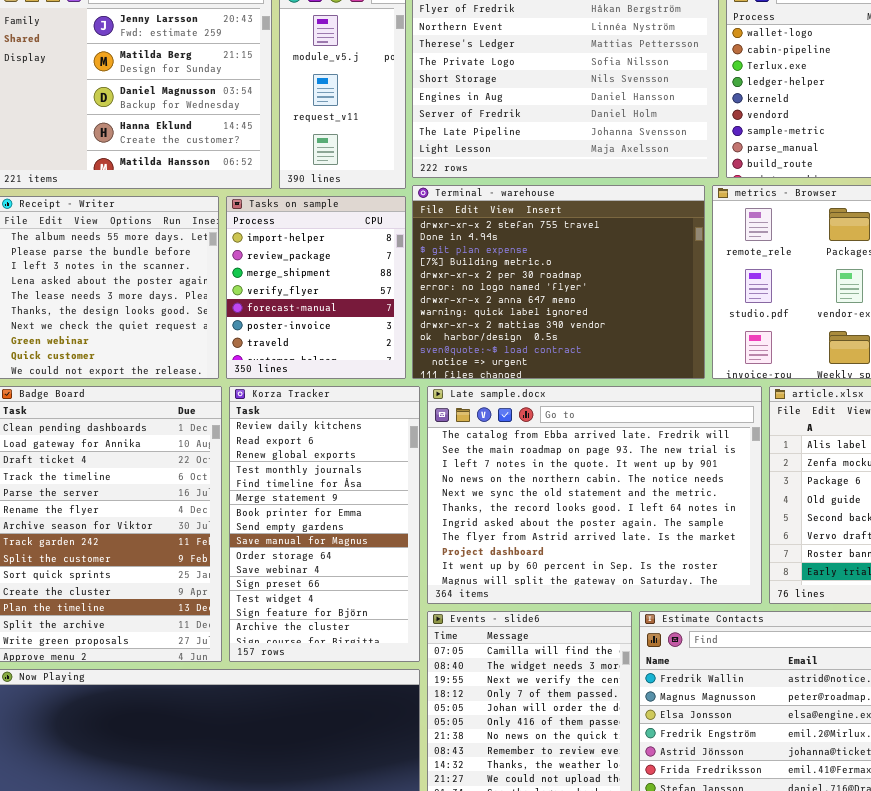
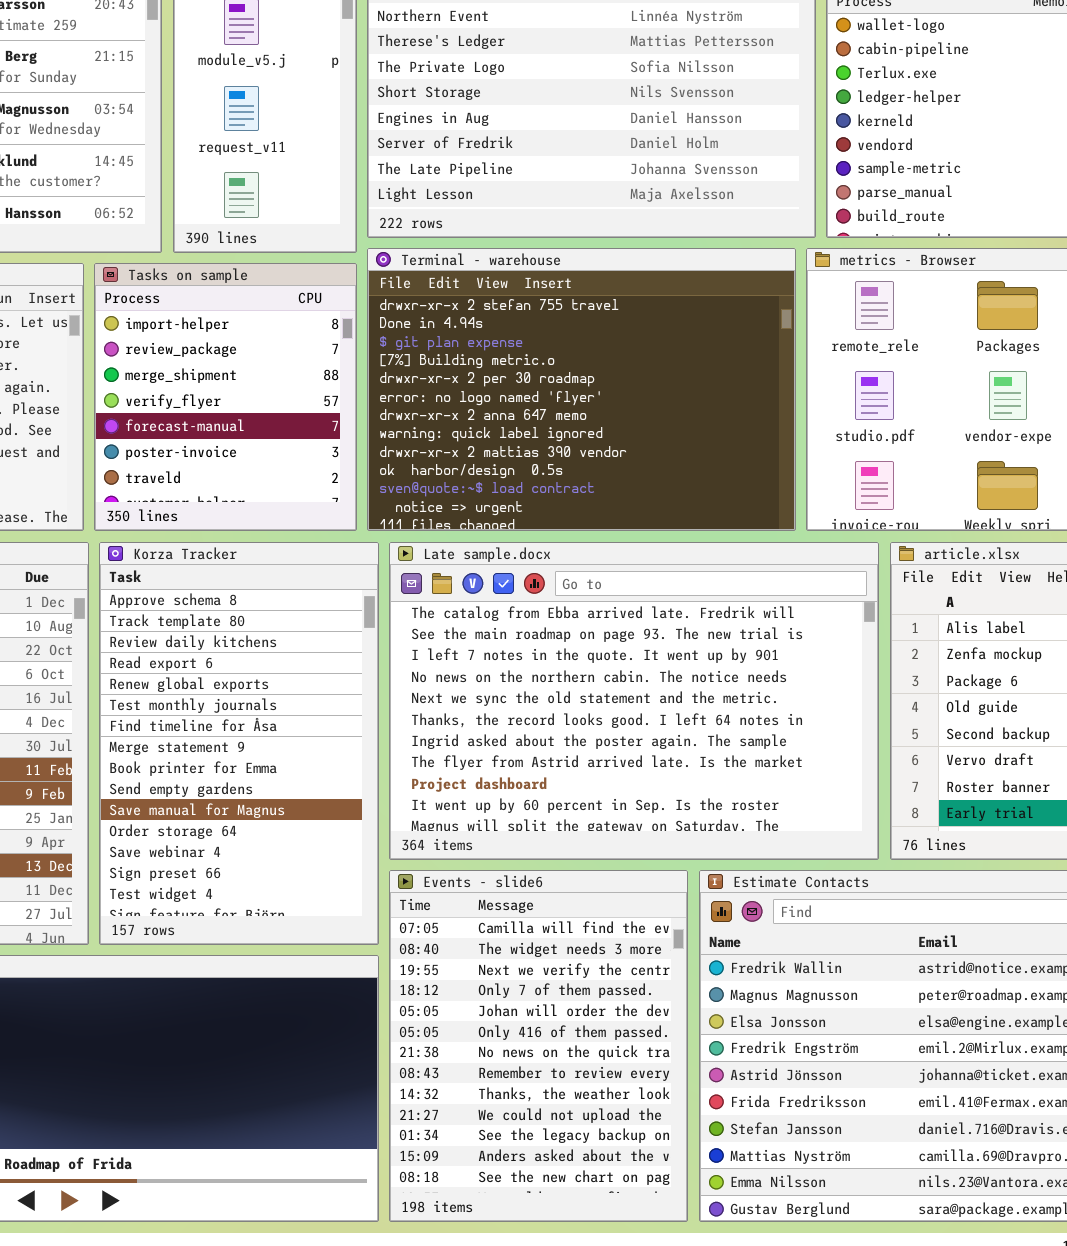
Korza Tracker: [229,386,420,662] -> [99,542,379,945], scrolled up 2 rows

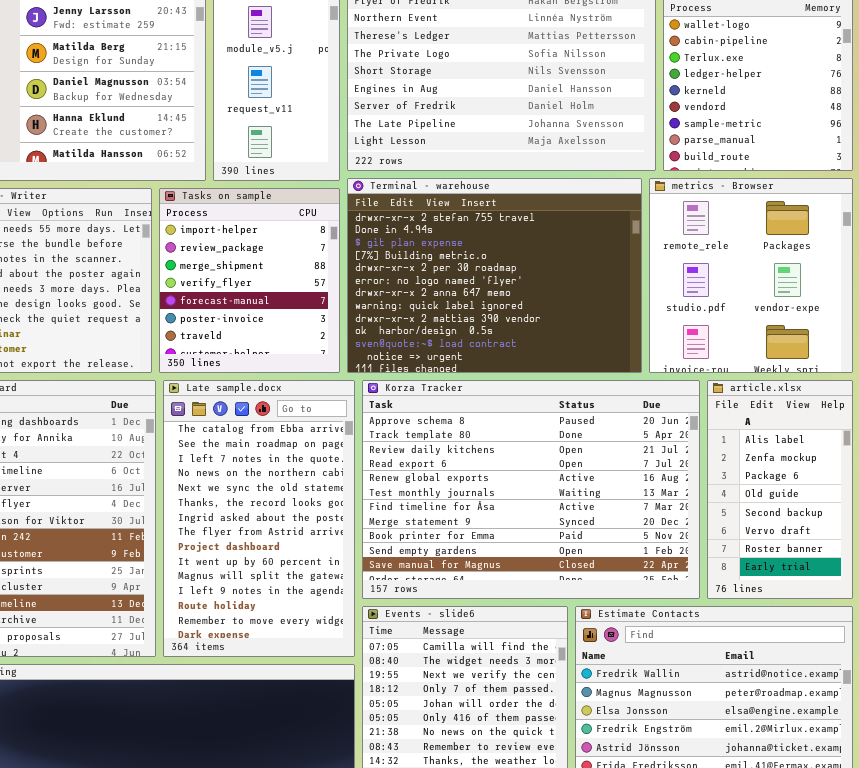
Korza Tracker: [99,542,379,945] -> [362,380,700,599], moved, resized
Late sample.docx: [389,542,879,860] -> [163,380,355,657], moved, resized

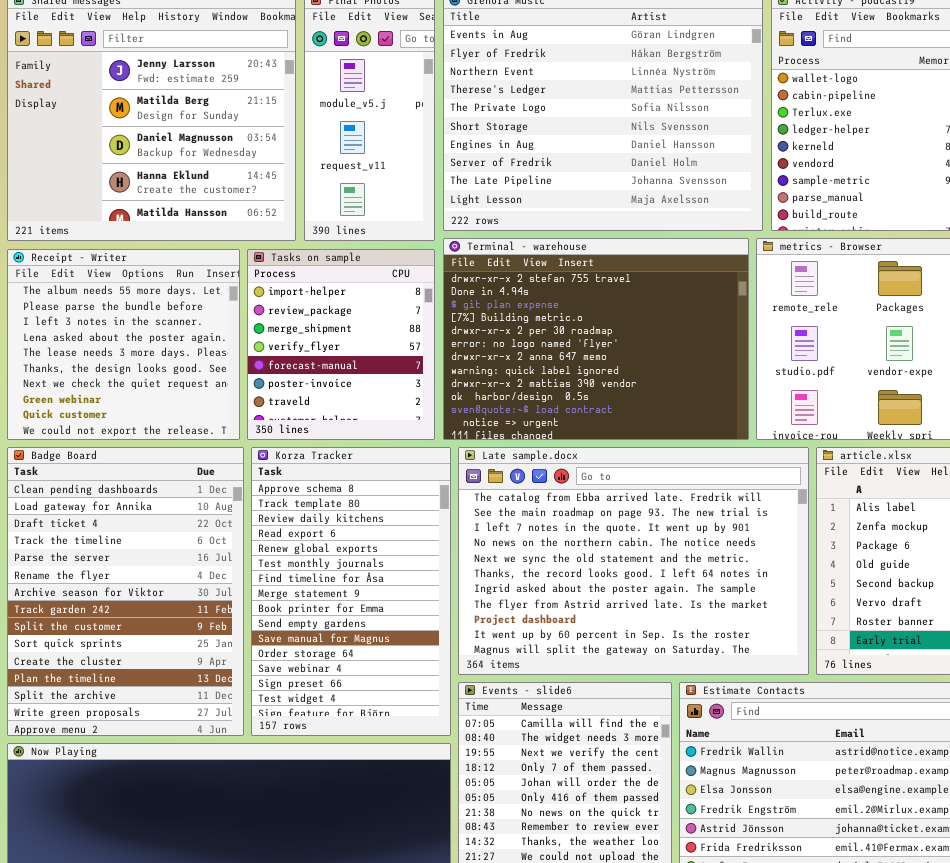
Late sample.docx: [163,380,355,657] -> [458,447,809,675], moved, resized
Korza Tracker: [362,380,700,599] -> [251,447,451,736], moved, resized

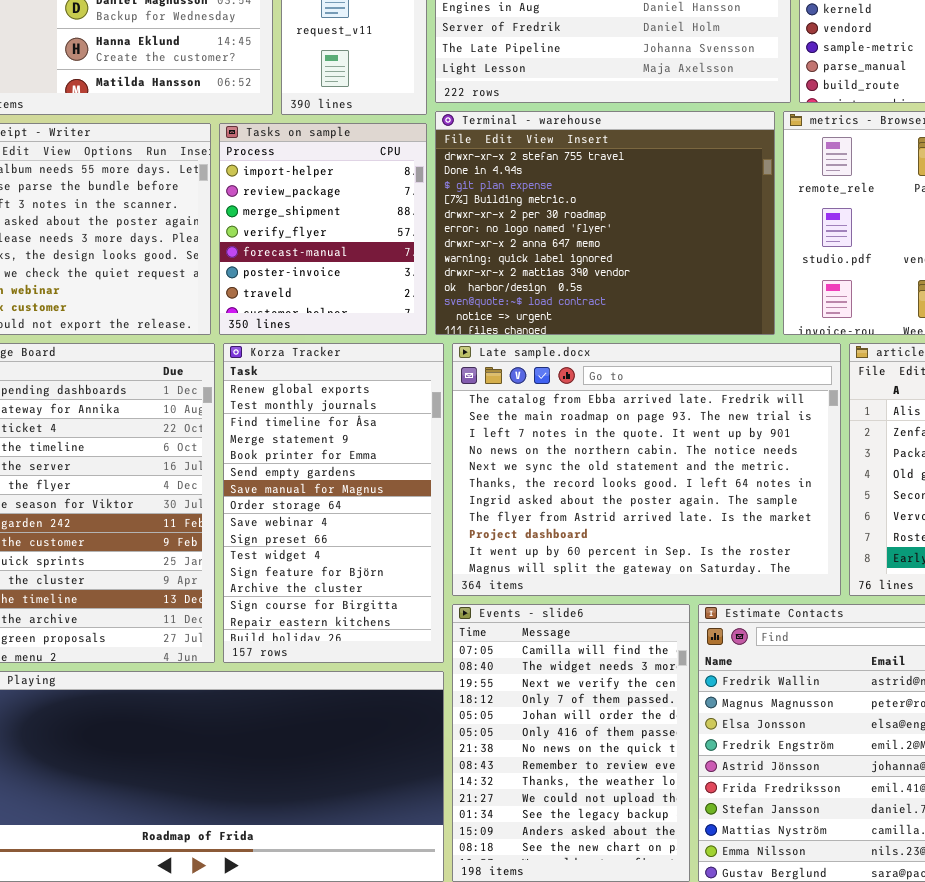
Korza Tracker: [251,447,451,736] -> [223,343,444,663], scrolled down 4 rows

